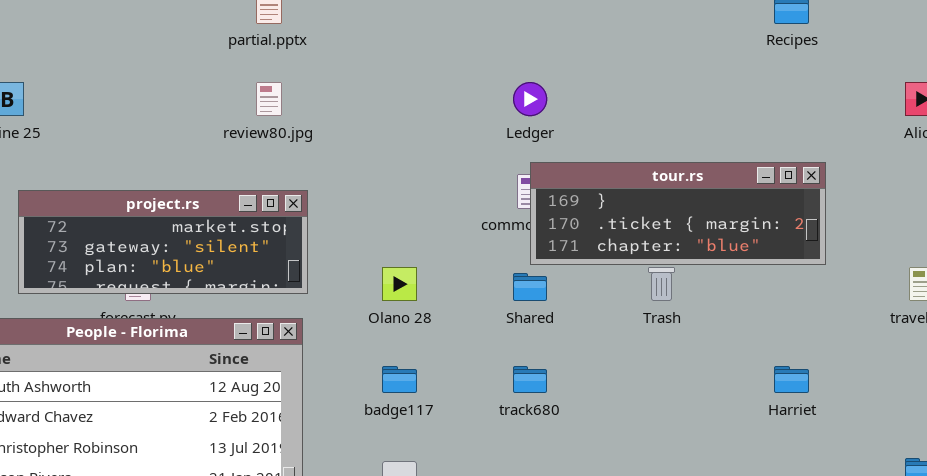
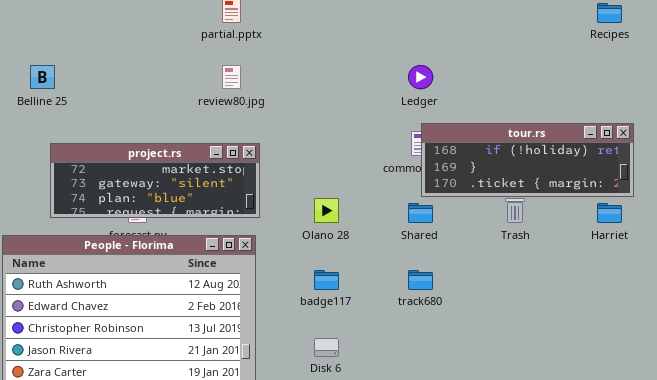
tour.rs: [530,162,826,265] -> [421,123,634,197], scrolled up 1 row
Harriet: [774,366,809,393] -> [597,203,622,223], moved

